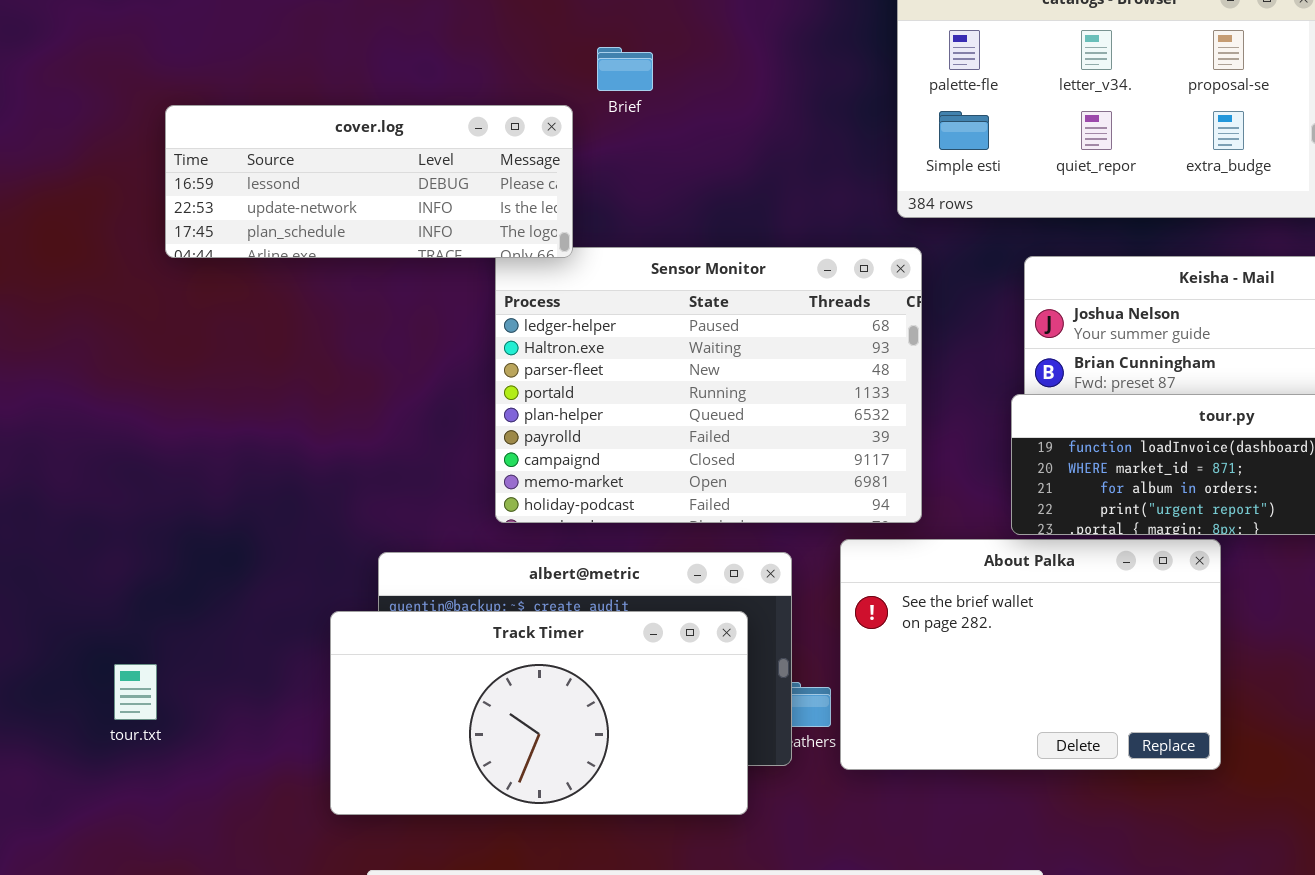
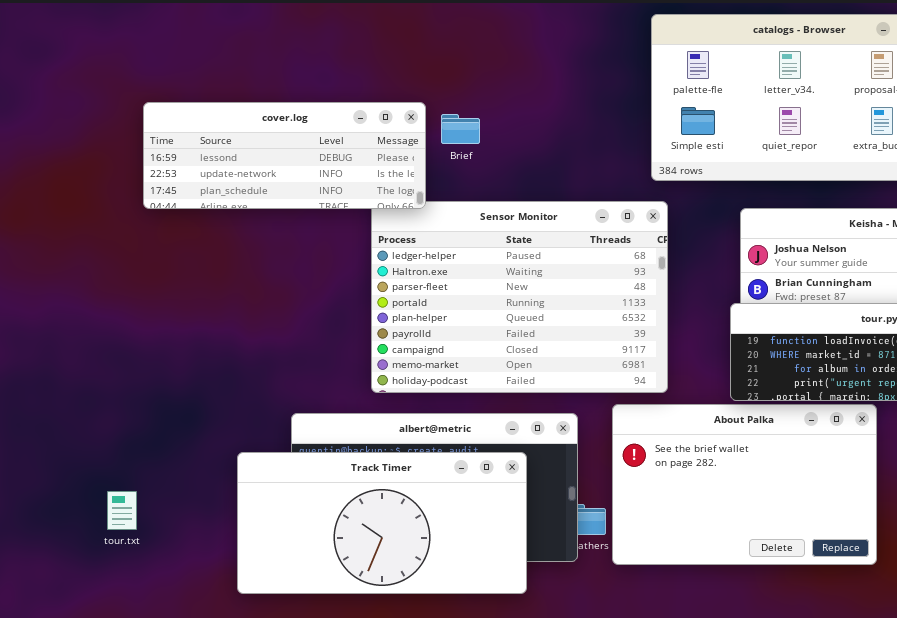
Brief: [597,47,653,91] -> [441,114,480,144], moved
Track Timer: [330,611,748,815] -> [237,452,527,594], moved

